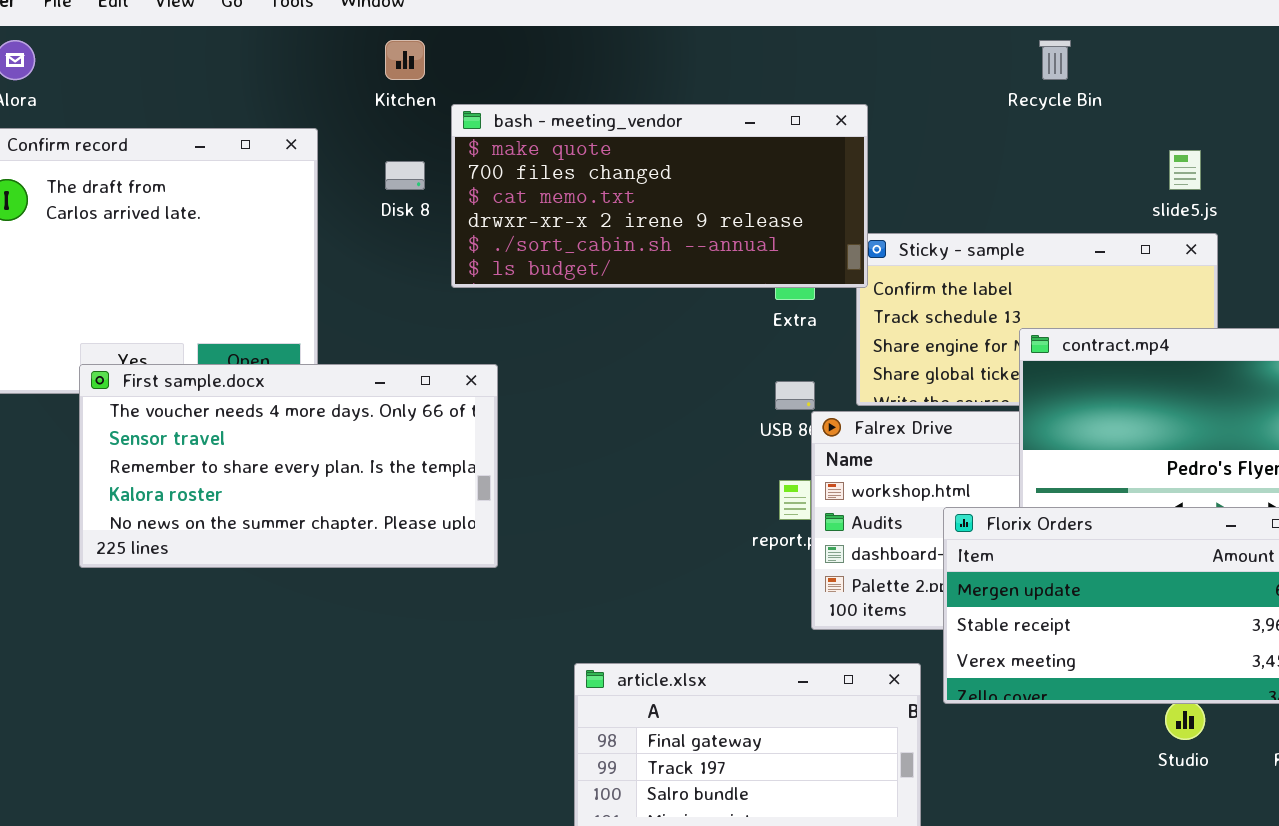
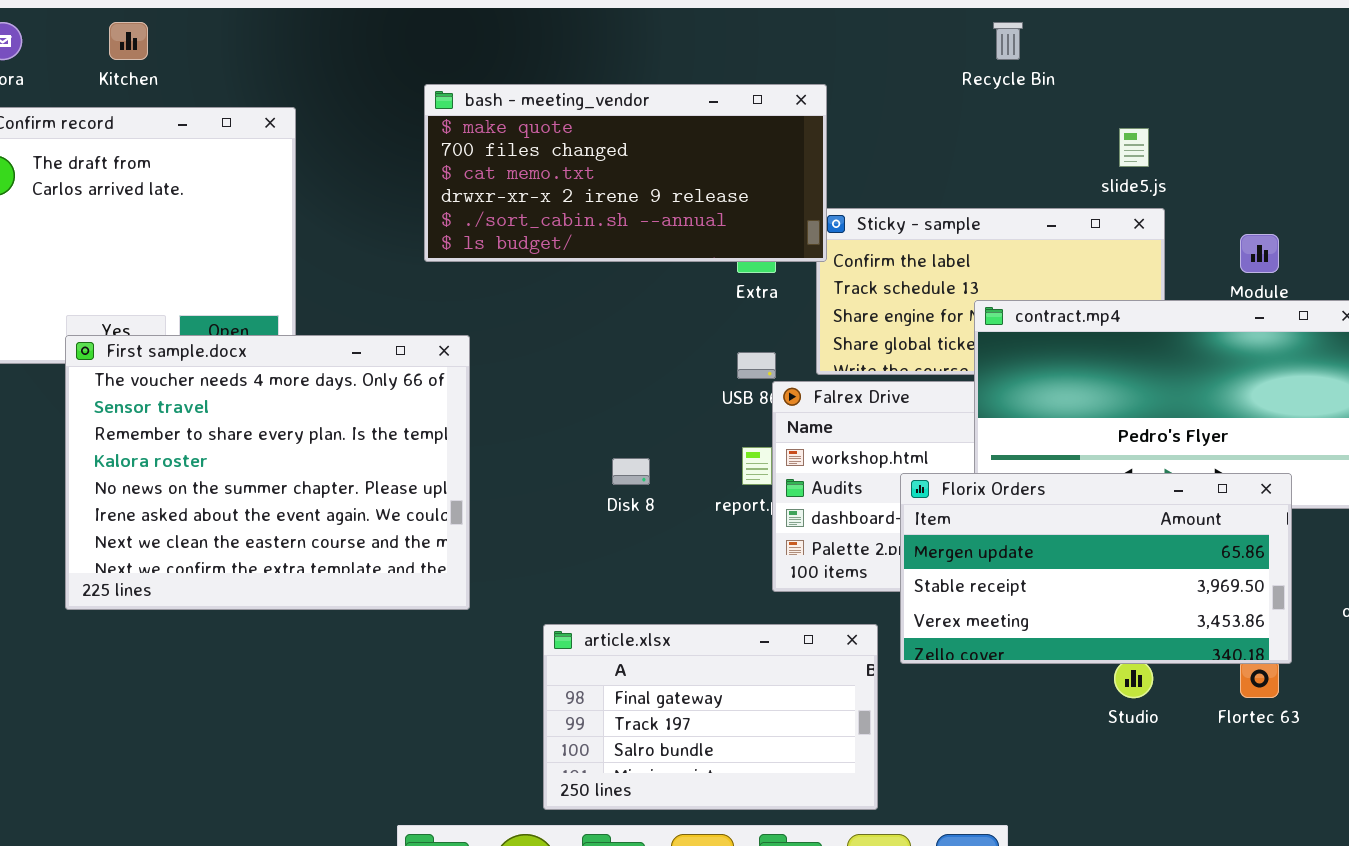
Kitchen: [385,40,425,80] -> [109,22,148,60], moved
Disk 8: [385,161,425,190] -> [612,458,650,485], moved
First sample.docx: [79,364,498,568] -> [65,335,470,610], resized

